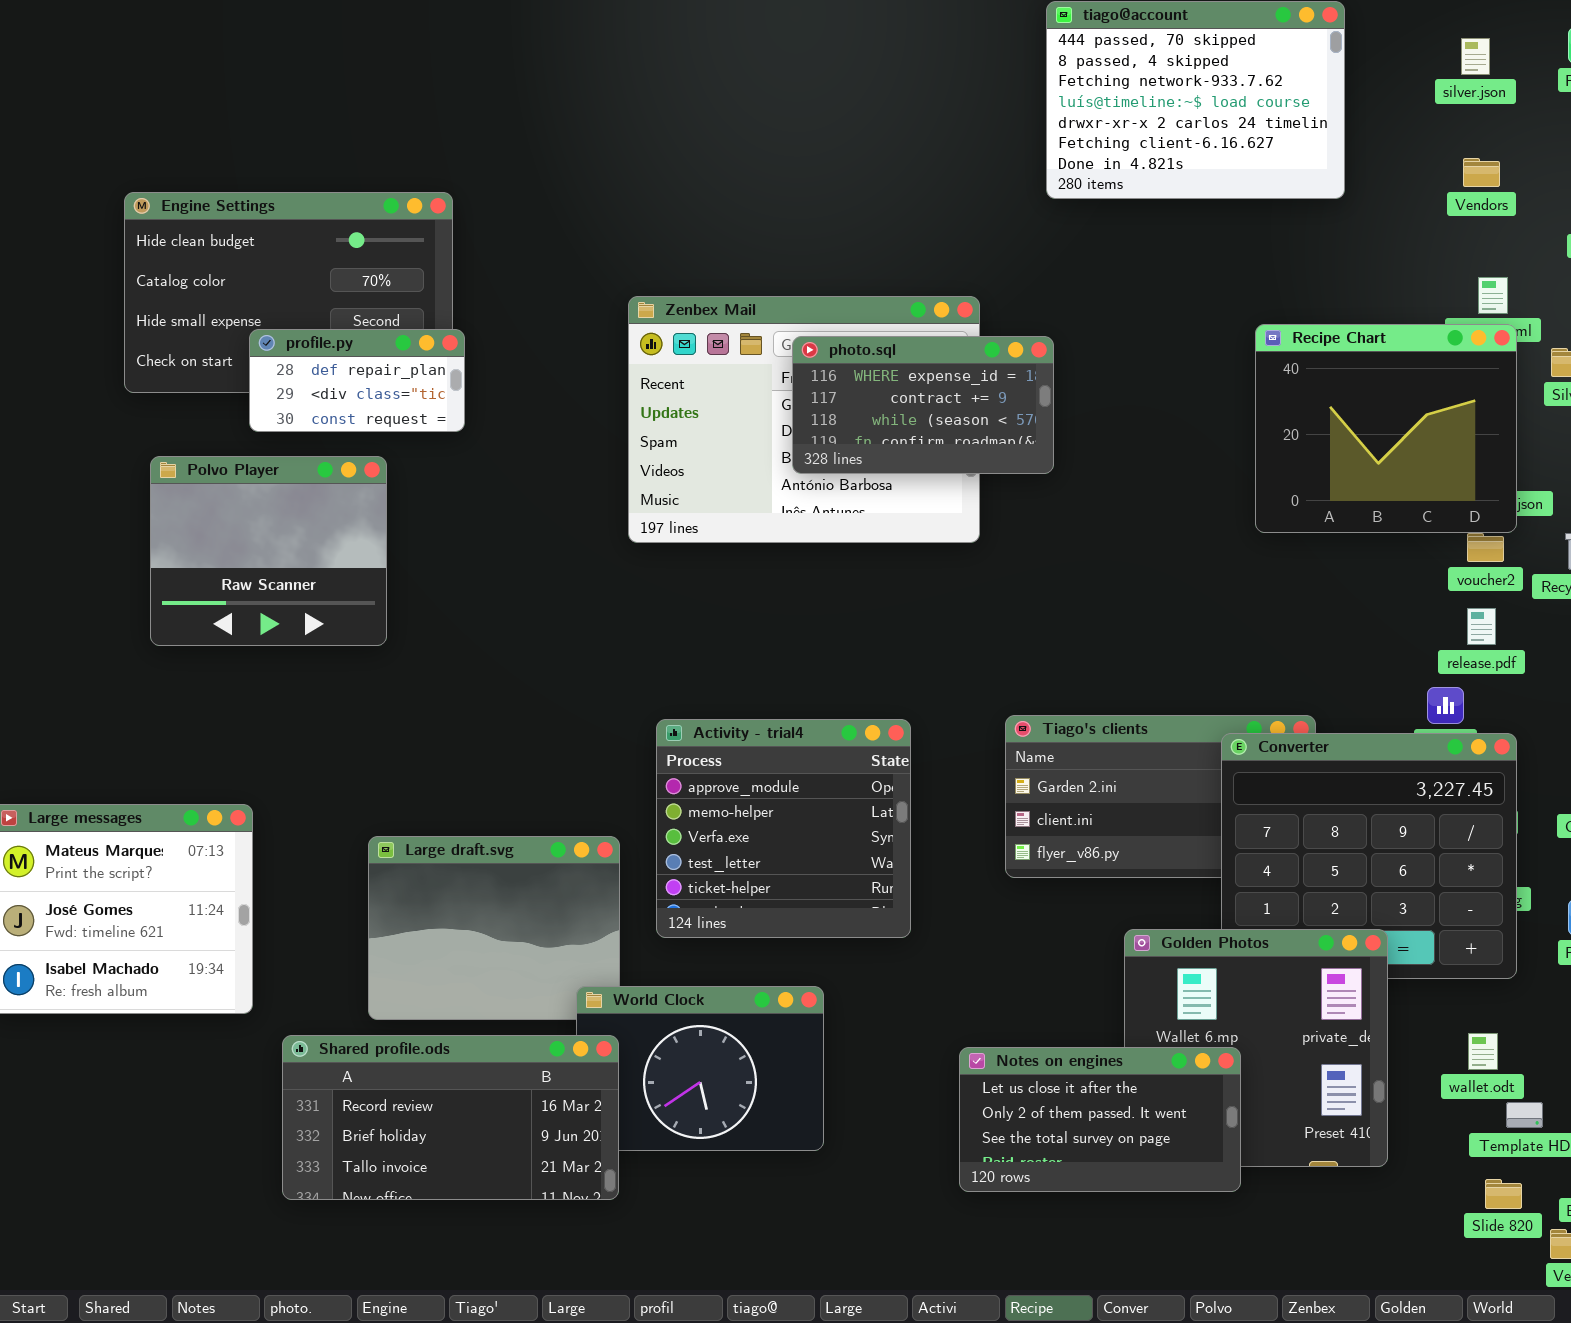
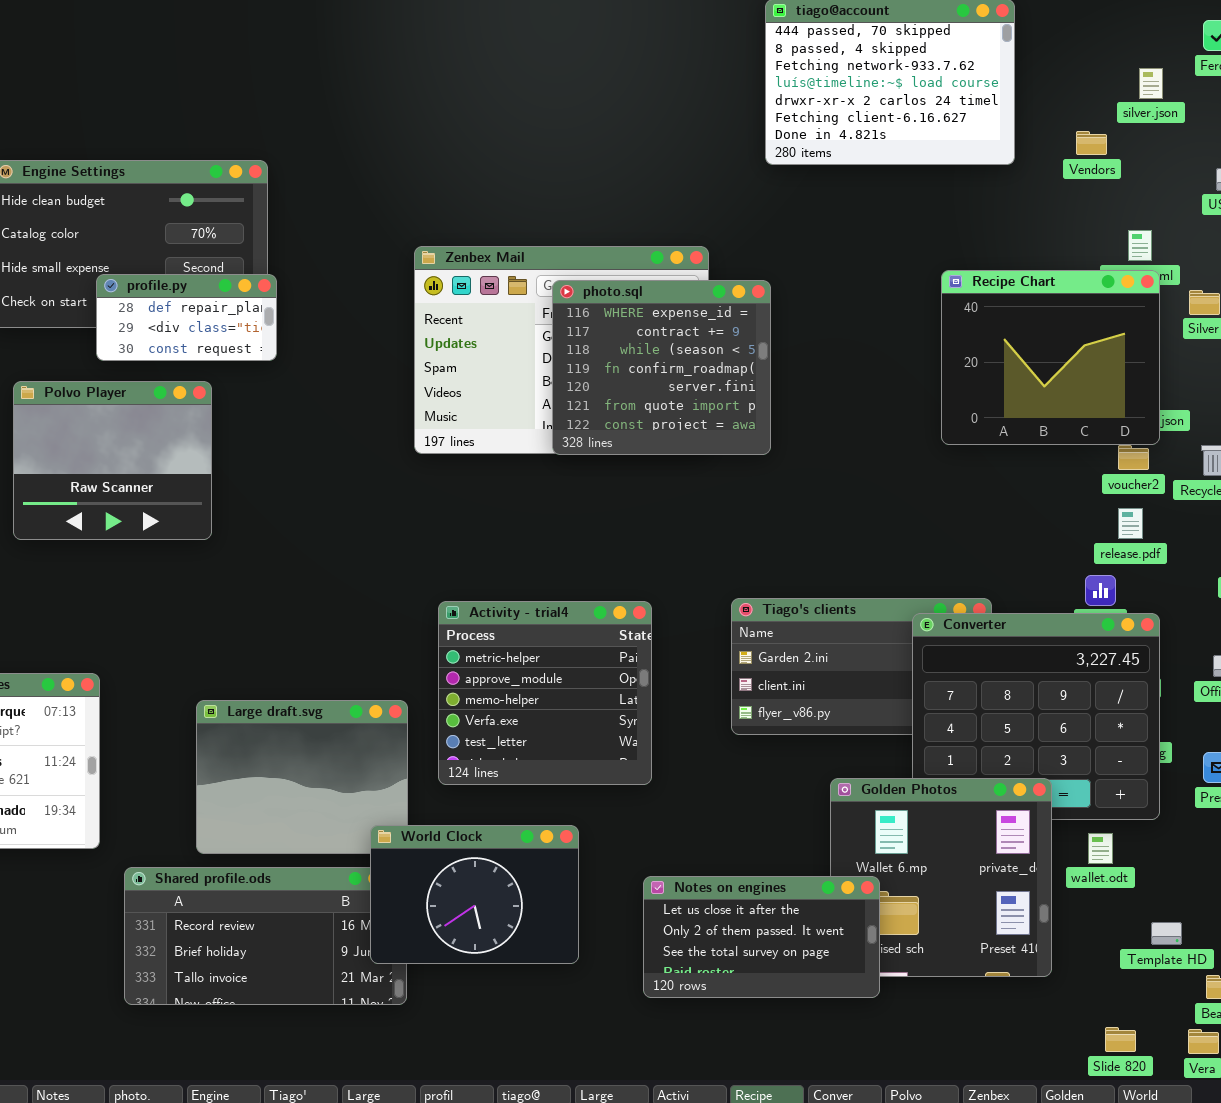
silver.json: [1461,38,1490,75] -> [1139,68,1163,99], moved
Vendors: [1463,158,1500,187] -> [1076,131,1107,155], moved
photo.sql: [792,336,1054,474] -> [552,280,771,455], resized
Activity - trial4: [656,719,911,938] -> [438,601,652,785], scrolled up 1 row
World Clock: [576,986,824,1151] -> [370,825,579,964], raised
wallet.odt: [1468,1033,1498,1070] -> [1088,833,1113,864], moved
Notes on engines: [959,1047,1241,1192] -> [643,876,880,998], moved
Slide 820: [1485,1179,1522,1209] -> [1105,1027,1136,1052], moved

